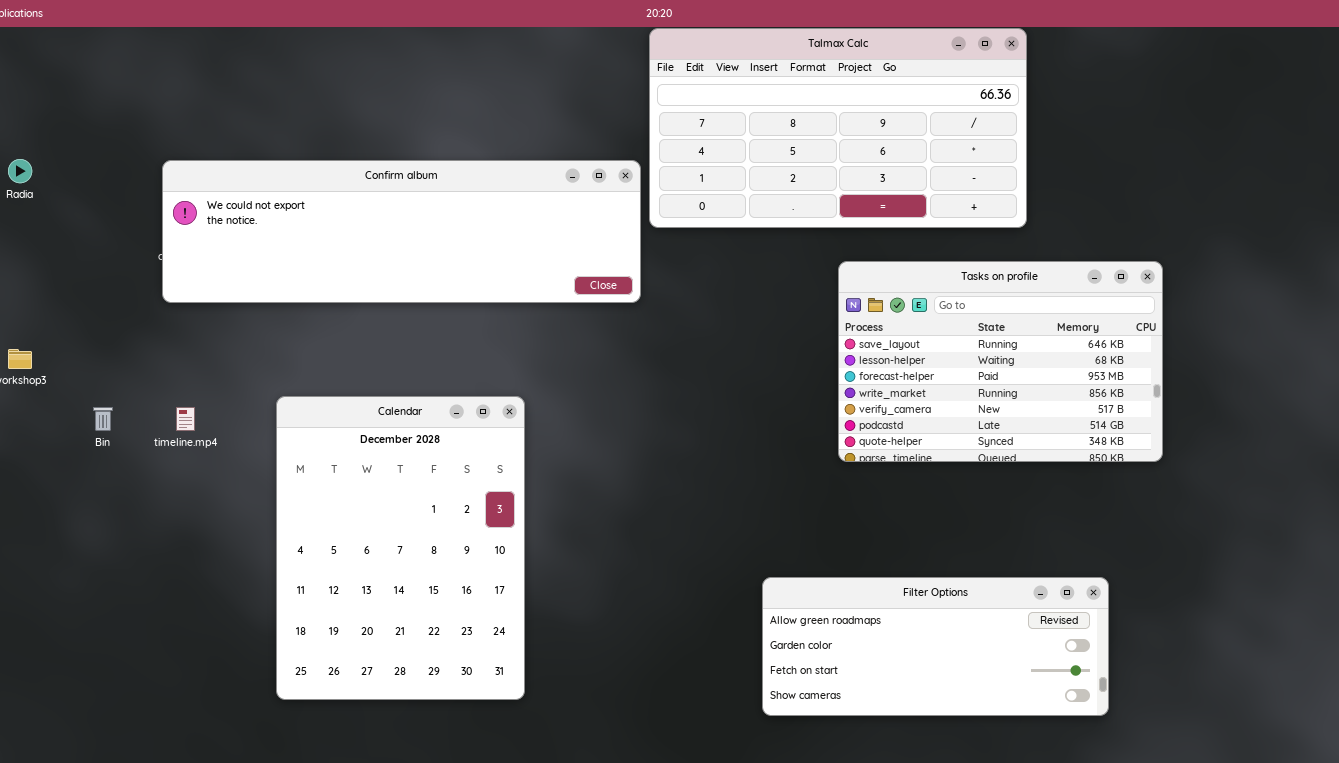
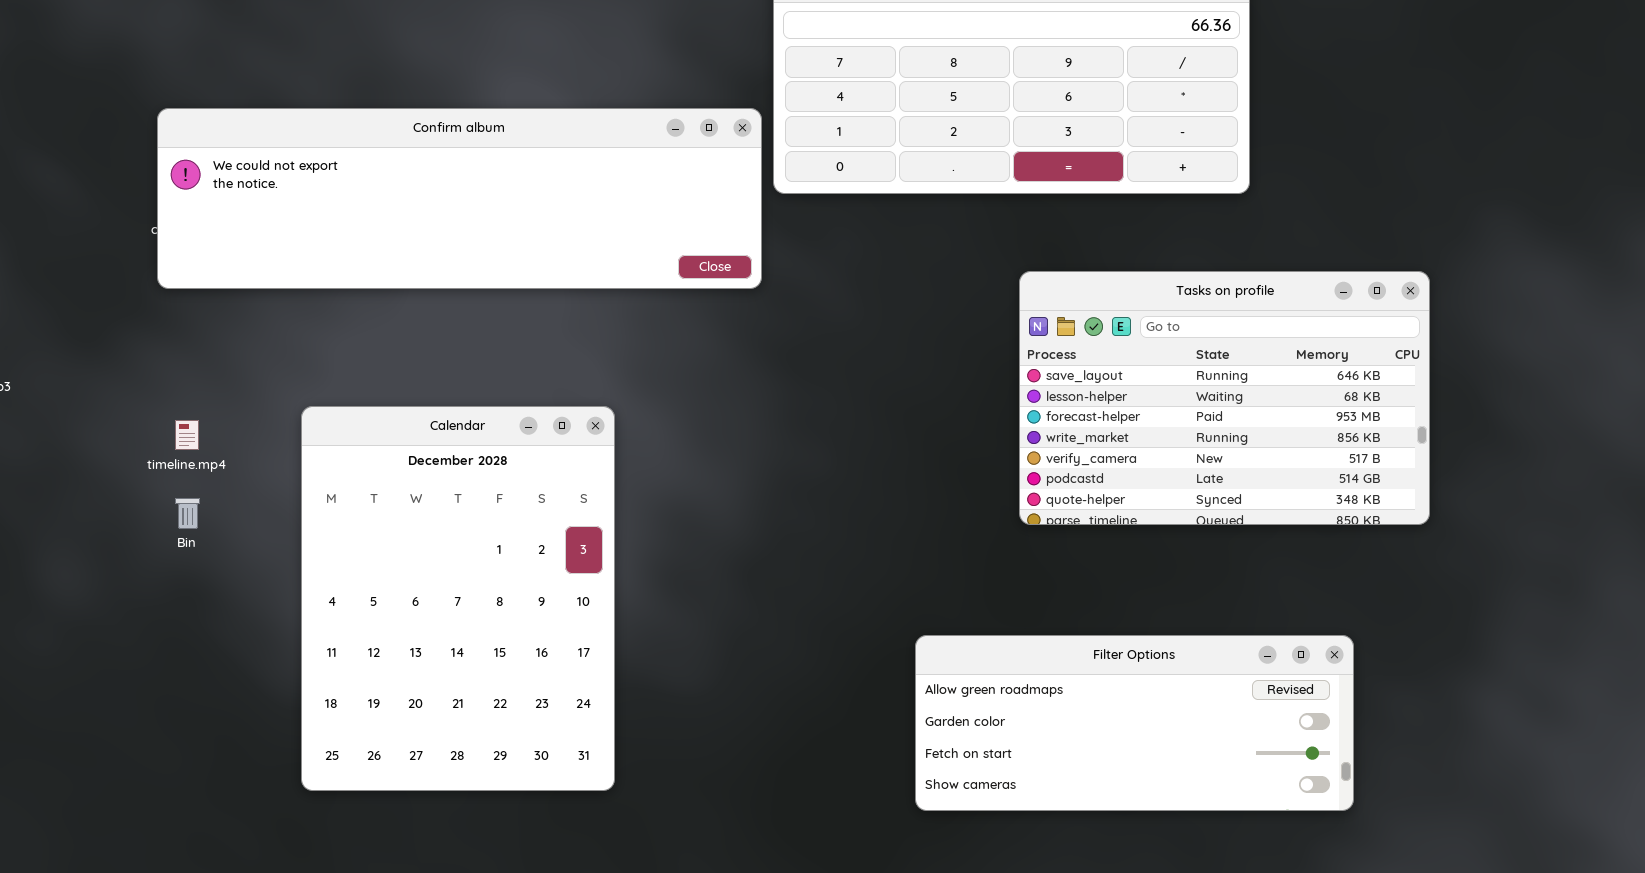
Tasks on profile: [838,261,1163,462] -> [1019,271,1430,525], moved
Bin: [93,407,113,431] -> [175,498,200,529], moved

